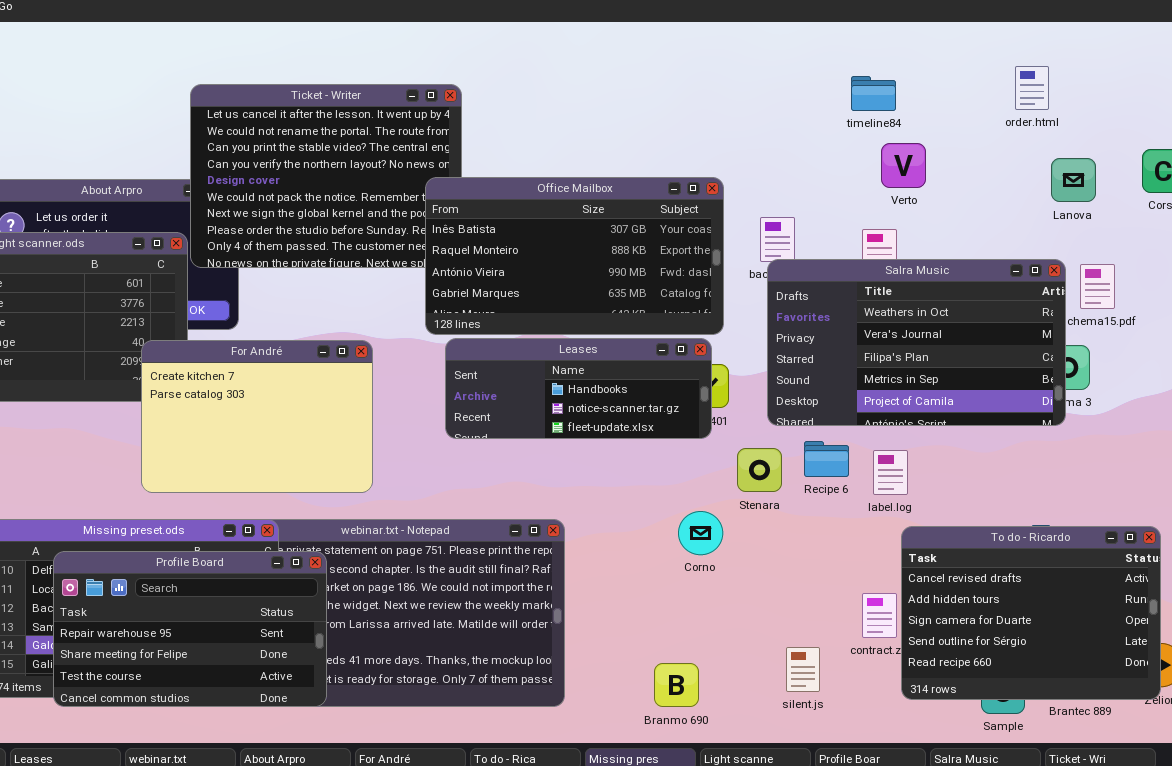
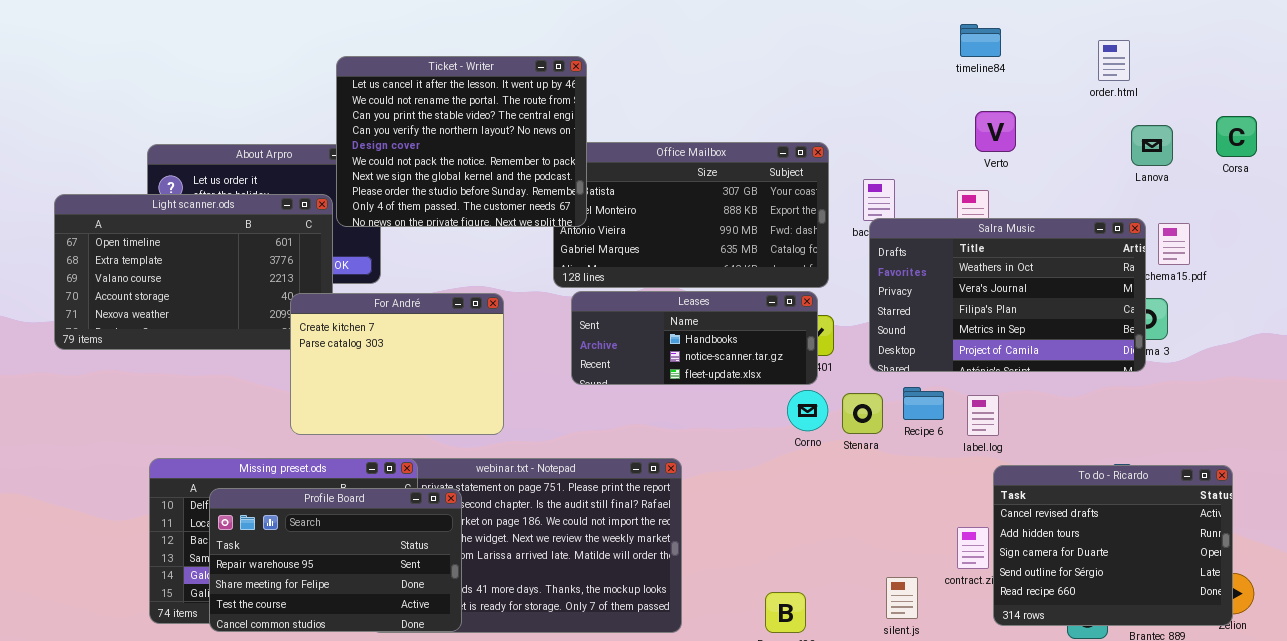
timeline84: [851,76,896,111] -> [960,24,1001,57], moved
Ticket - Writer: [190,84,462,268] -> [336,56,587,227], raised
Corno: [678,511,723,555] -> [787,390,828,431], moved

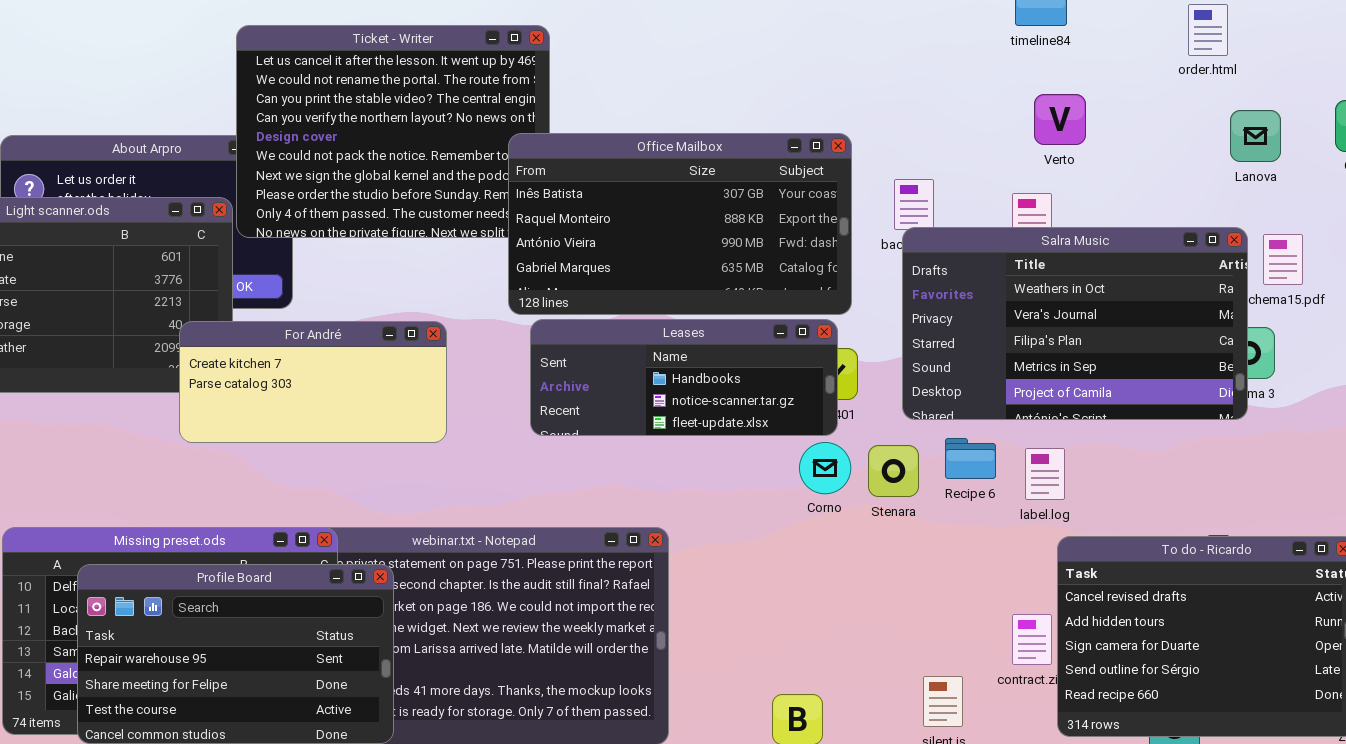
Office Mailbox: [553,142,829,288] -> [508,133,852,315], raised
For André: [290,293,504,435] -> [179,321,447,443], resized

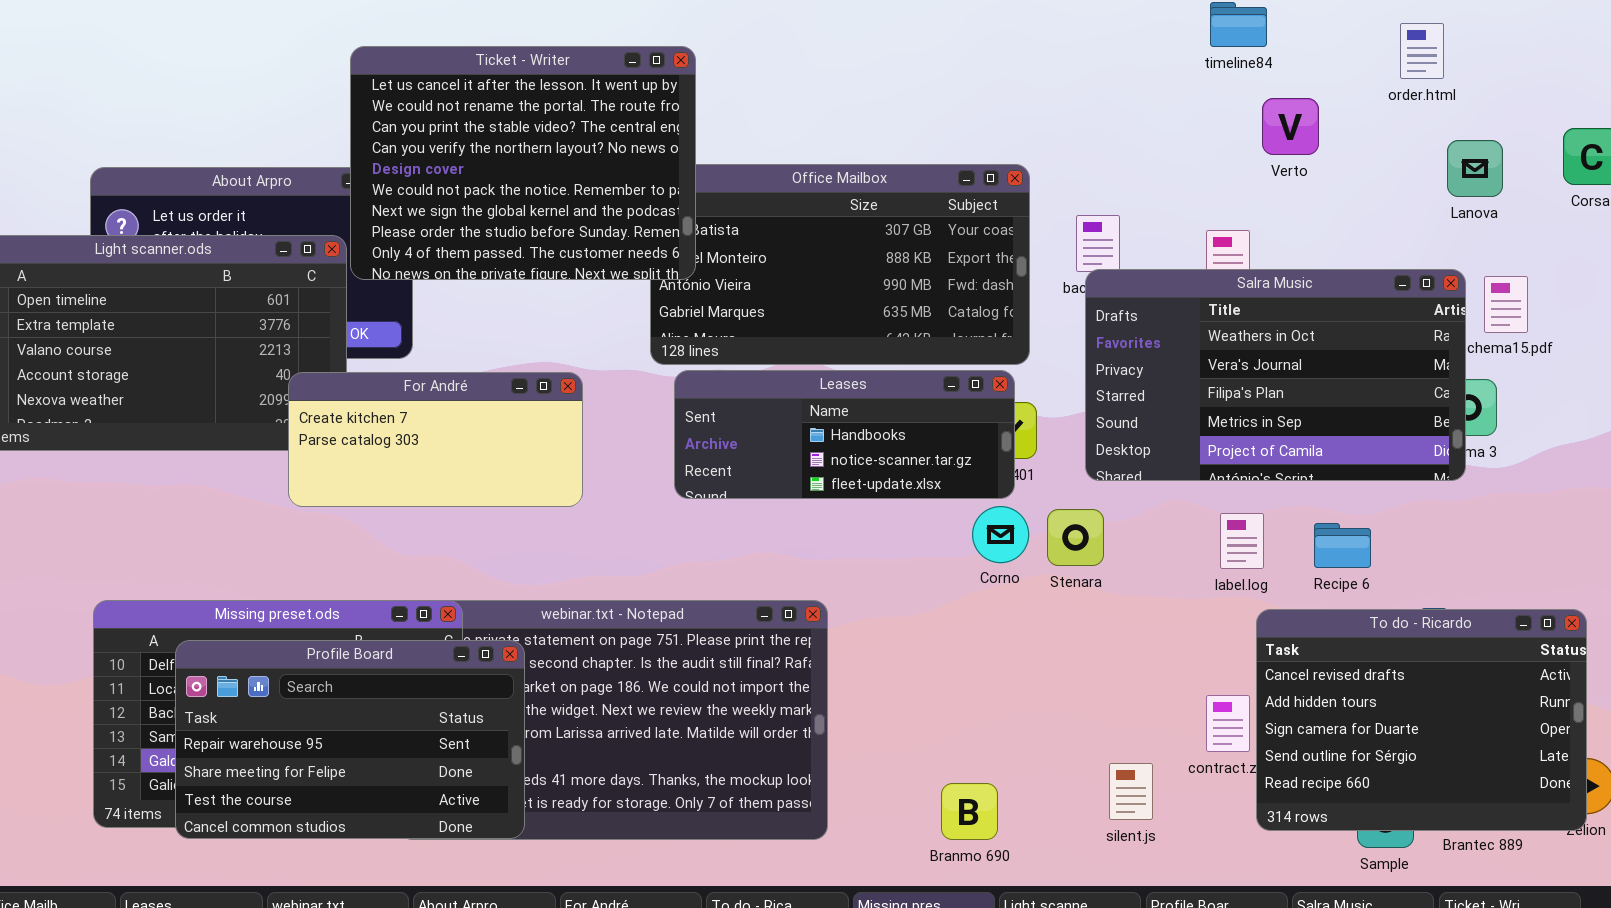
Ticket - Writer: [236,25,550,238] -> [350,46,696,280], raised
Verto: [1034,94,1086,145] -> [1262,98,1319,155], moved
Recipe 6: [945,438,996,479] -> [1314,523,1371,568], moved

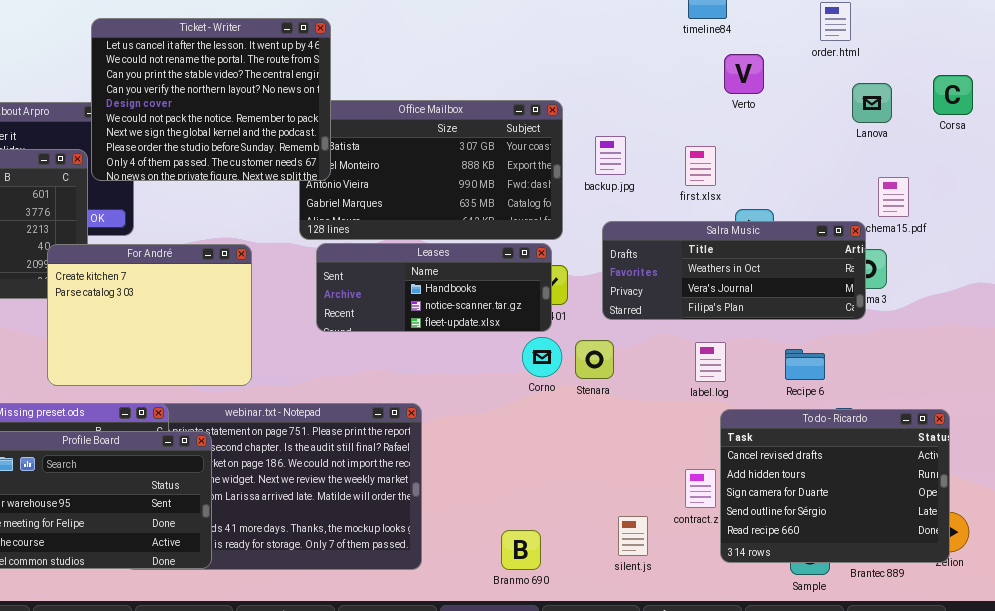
Salra Music: [1085,269,1466,481] -> [602,221,866,320], resized
For André: [288,372,583,507] -> [47,244,252,386], resized
Recipe 6: [1314,523,1371,568] -> [785,349,825,380], moved

